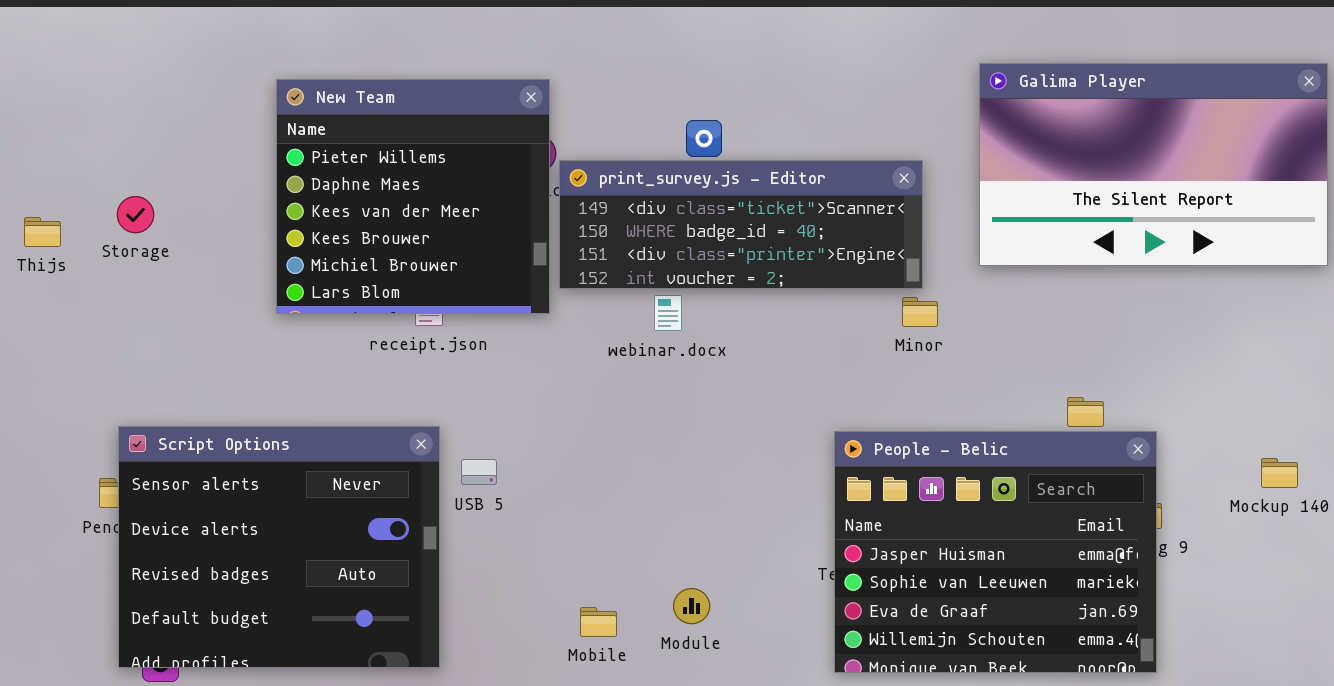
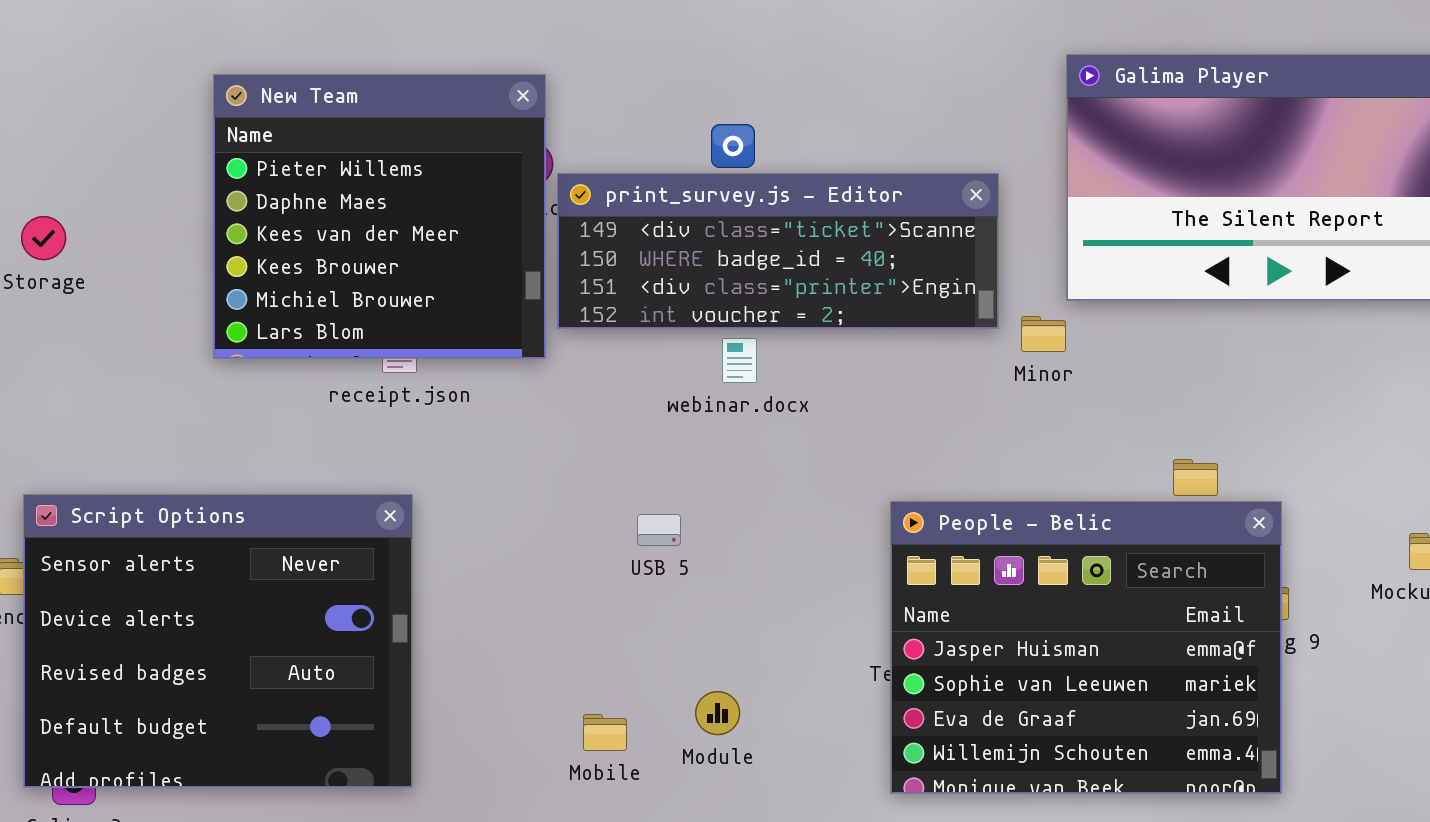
webinar.docx: [654,295,682,331] -> [722,338,757,383], moved
Minor: [902,297,938,327] -> [1021,316,1066,352], moved
USB 5: [461,459,497,485] -> [637,514,681,546], moved

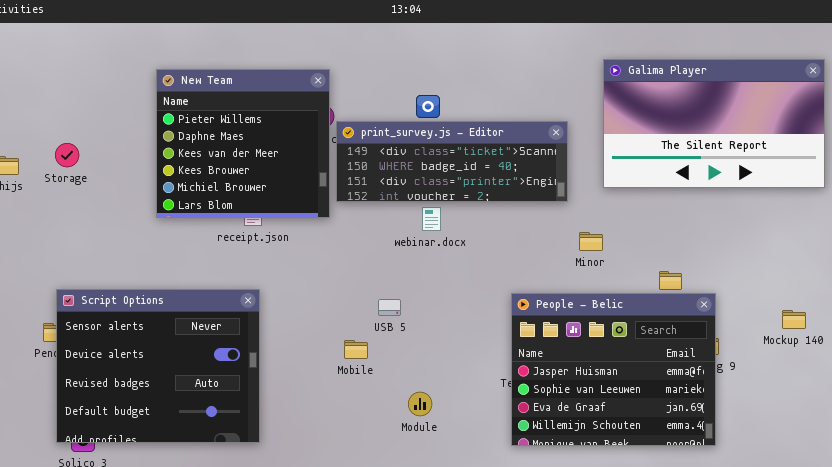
Minor: [1021,316,1066,352] -> [579,232,603,251], moved
Mobile: [583,714,627,751] -> [344,340,368,359], moved

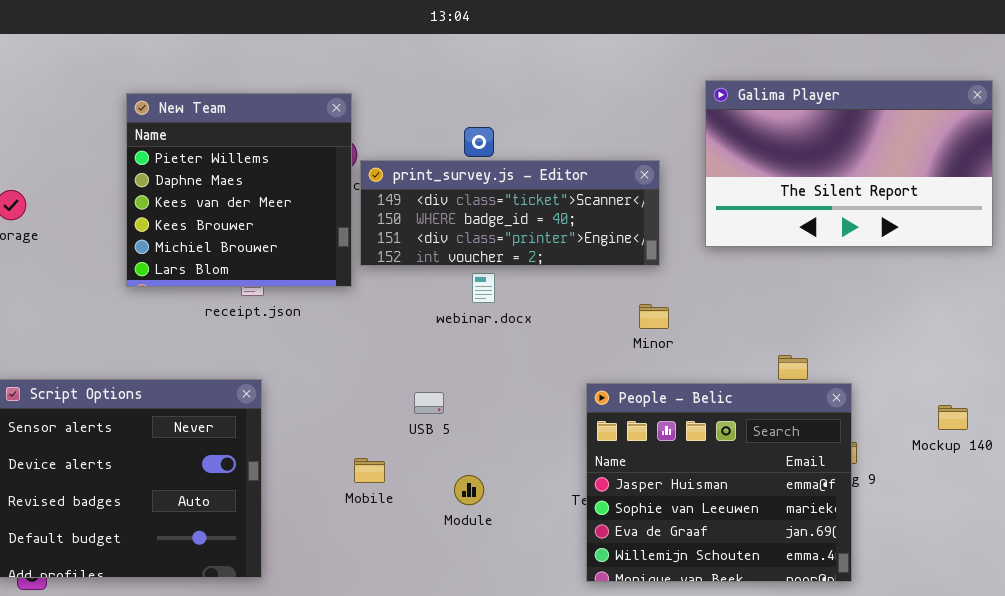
Minor: [579,232,603,251] -> [639,304,669,329], moved
Mobile: [344,340,368,359] -> [354,458,385,483], moved
Module: [408,392,432,416] -> [454,475,484,505], moved

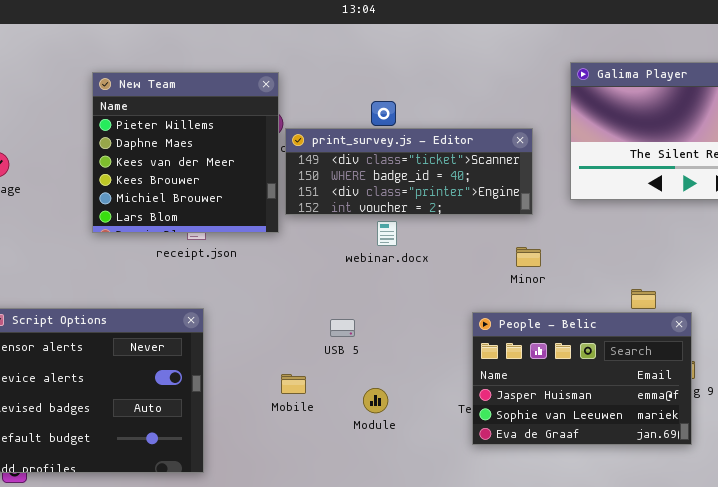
People - Belic: [586,383,852,582] -> [472,312,692,445], resized

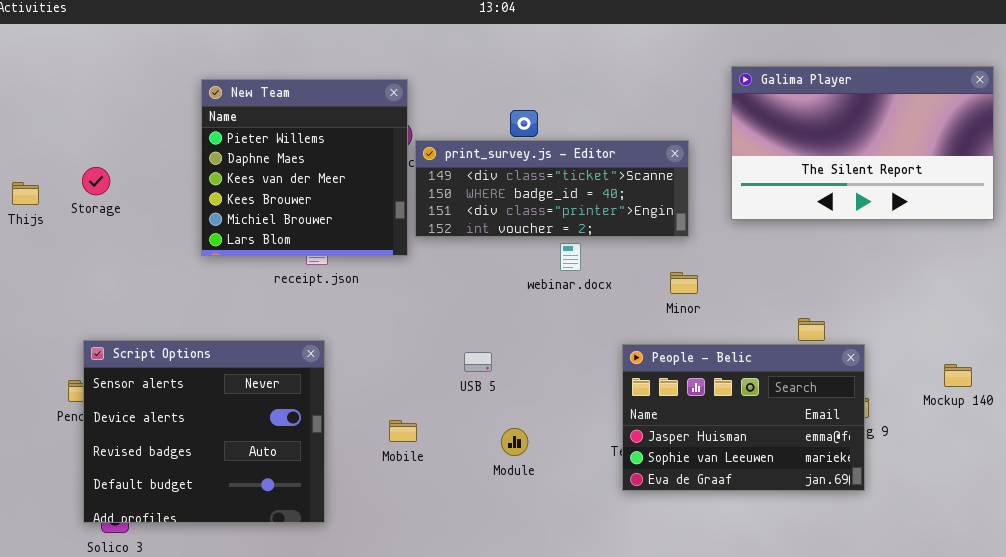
webinar.docx: [377,221,397,246] -> [560,243,581,271], moved
Mobile: [281,374,306,394] -> [389,420,417,442], moved

